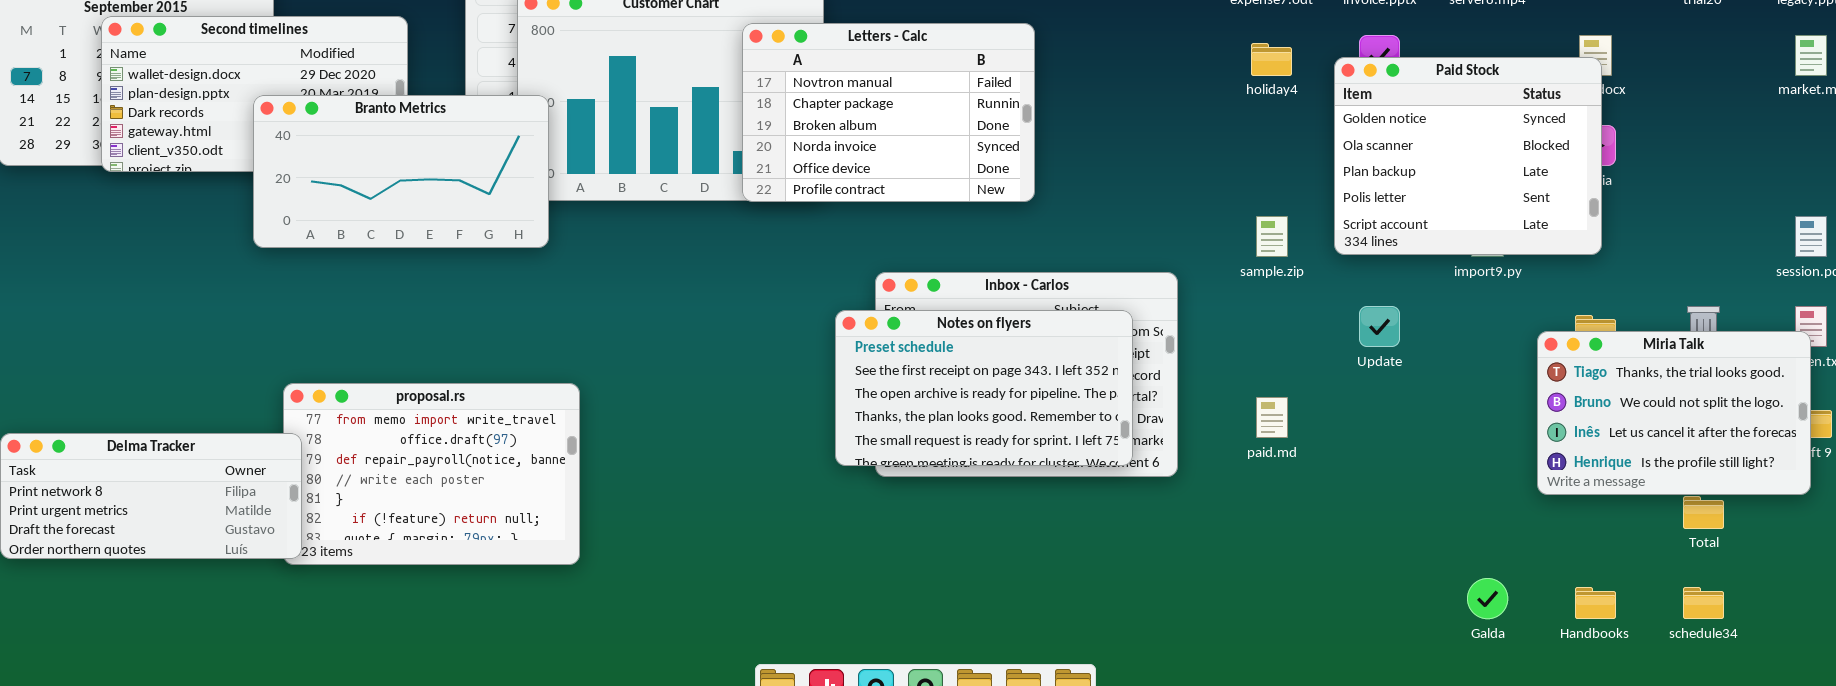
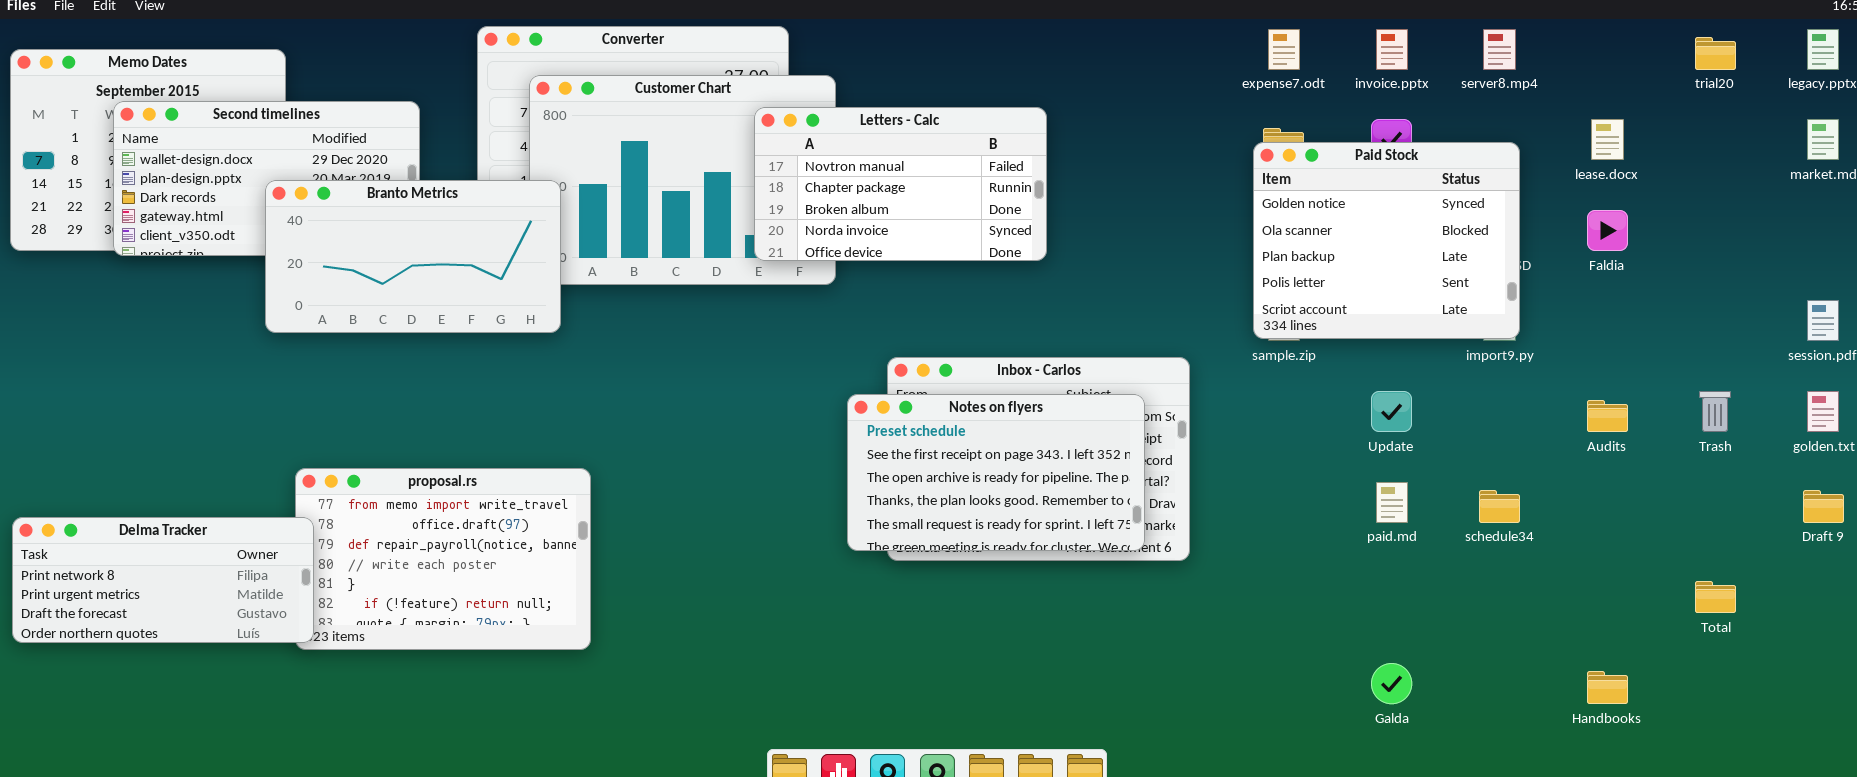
Letters - Calc: [742,23,1035,202] -> [754,107,1047,261], resized
Paid Stock: [1334,57,1602,255] -> [1253,142,1520,339], moved
Miria Talk: [1537,331,1811,495] -> none, closed
paid.md: [1256,397,1288,438] -> [1376,482,1408,523], moved
Galda: [1467,578,1508,619] -> [1371,663,1412,704], moved
schedule34: [1683,587,1724,619] -> [1479,490,1520,523], moved

